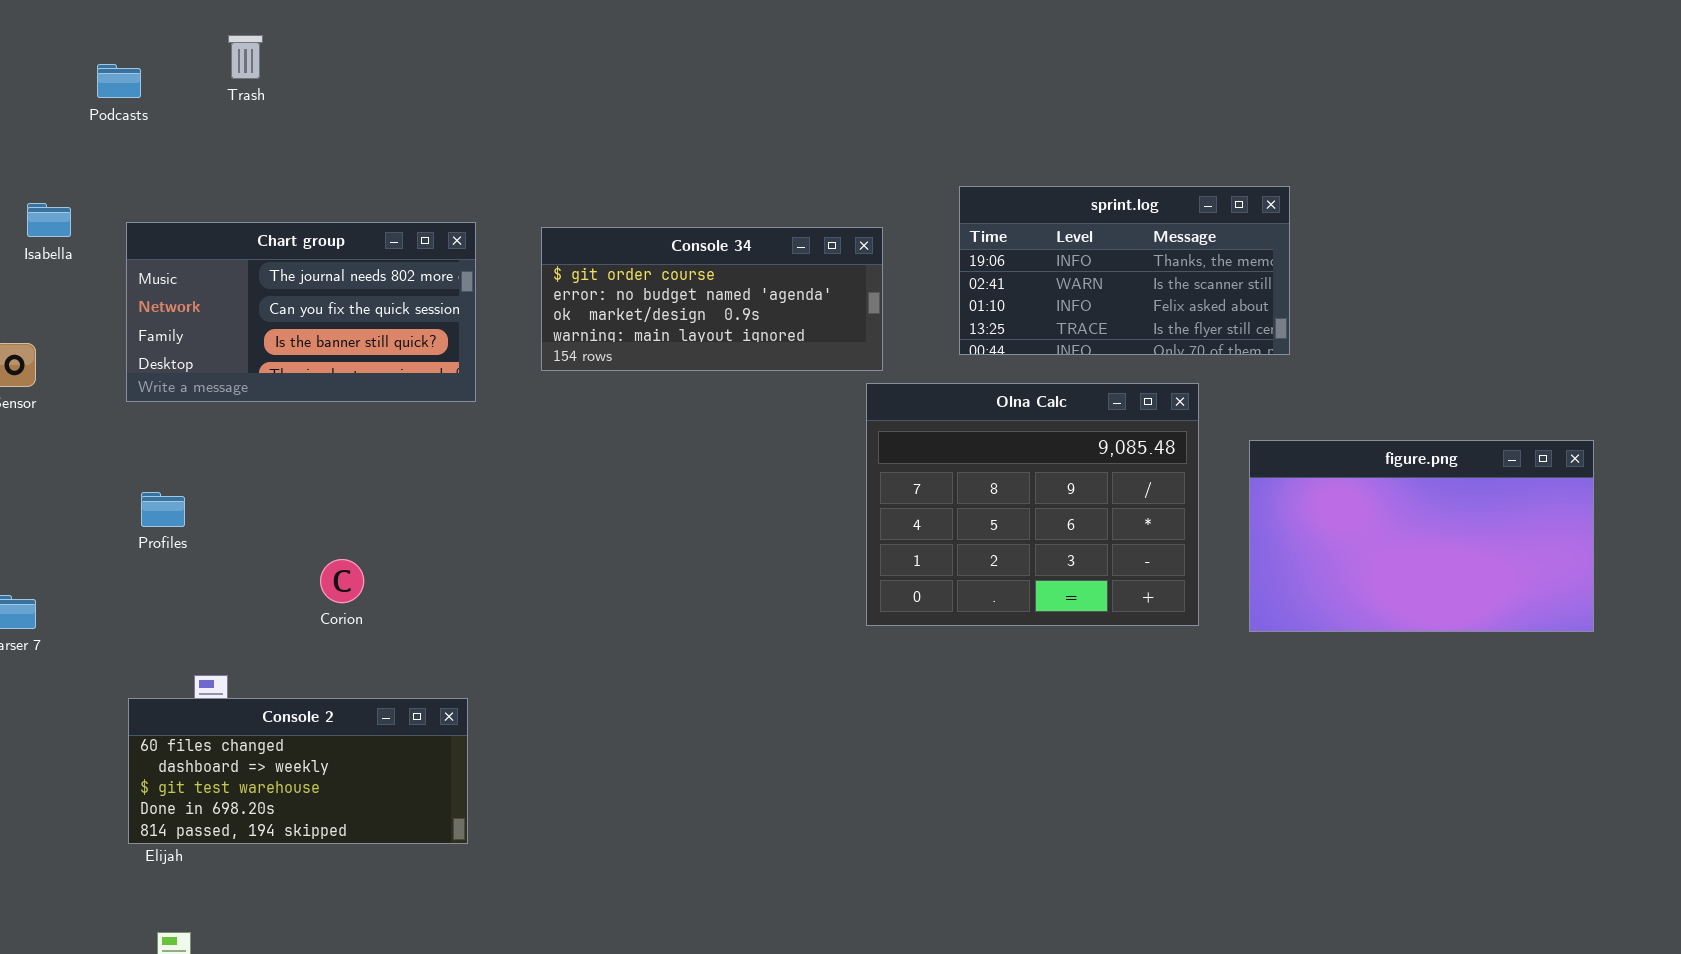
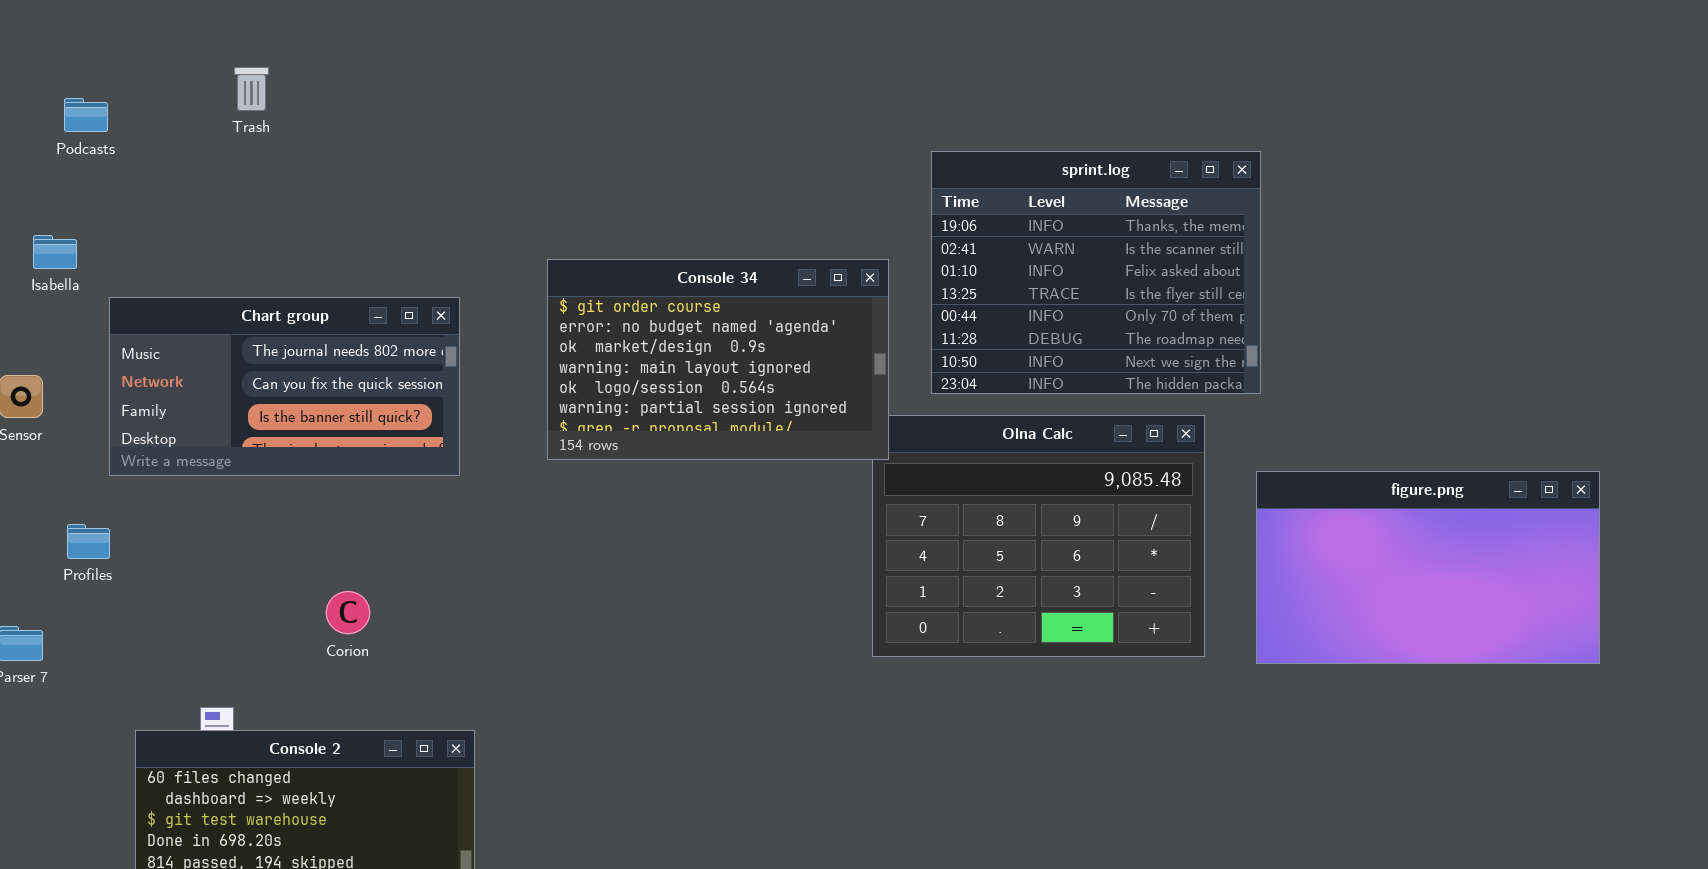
Podcasts: [97,64,141,98] -> [64,98,108,132], moved
sprint.log: [959,186,1290,355] -> [931,151,1261,394], moved, resized
Chart group: [126,222,476,402] -> [109,297,460,476], moved
Console 34: [541,227,883,371] -> [547,259,889,460], resized
Profiles: [141,492,185,527] -> [67,524,110,559], moved

